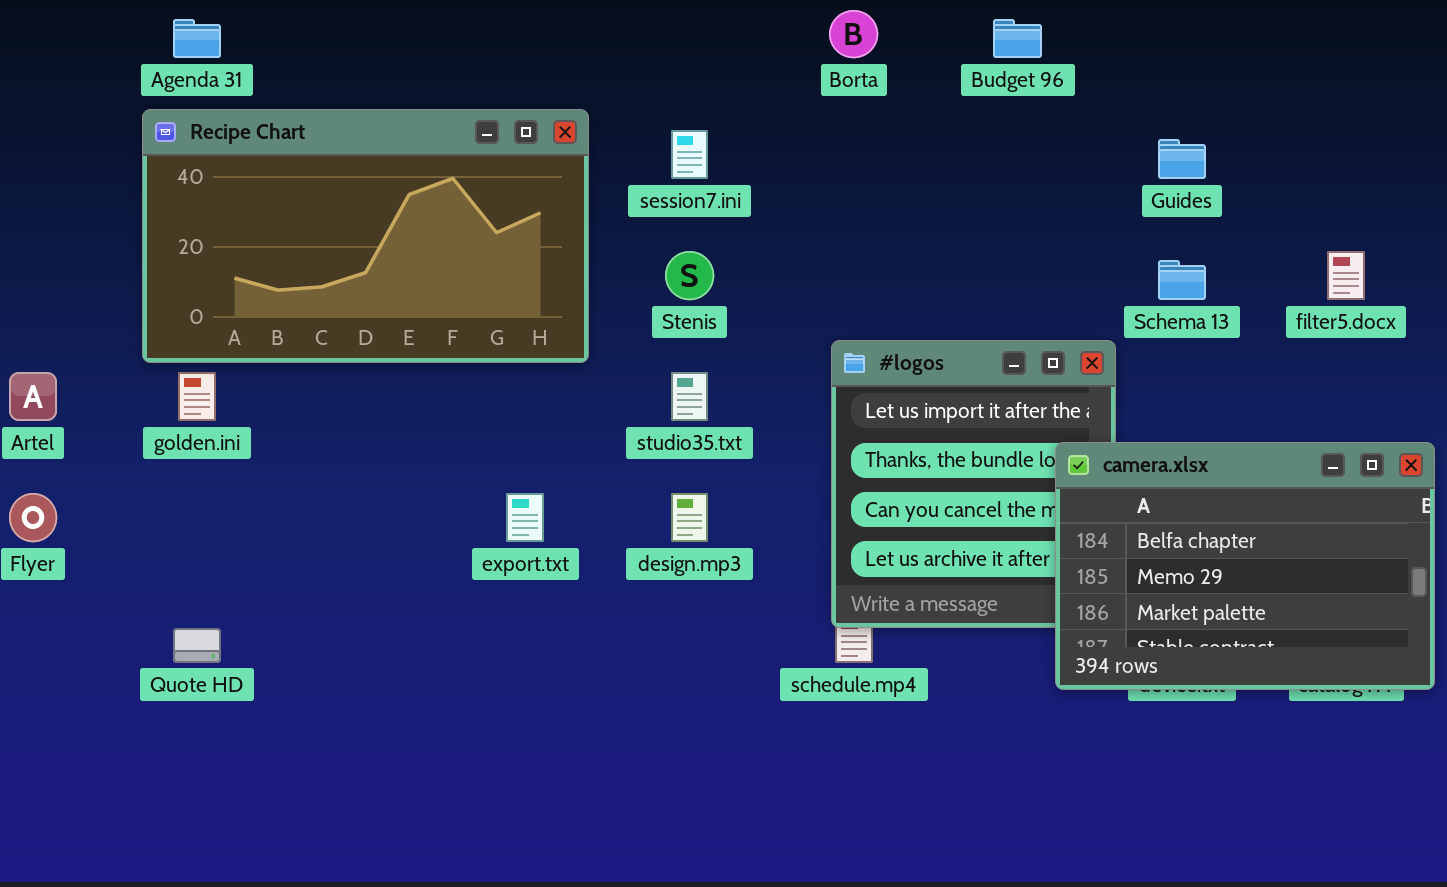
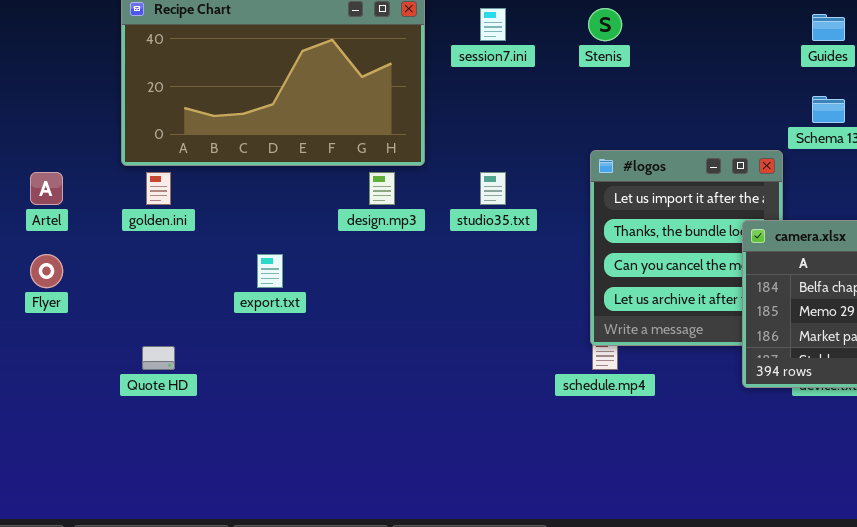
Stenis: [665,251,714,300] -> [588,8,622,41], moved
export.txt: [506,493,544,542] -> [257,254,283,288], moved
design.mp3: [671,493,708,542] -> [369,172,395,205], moved

